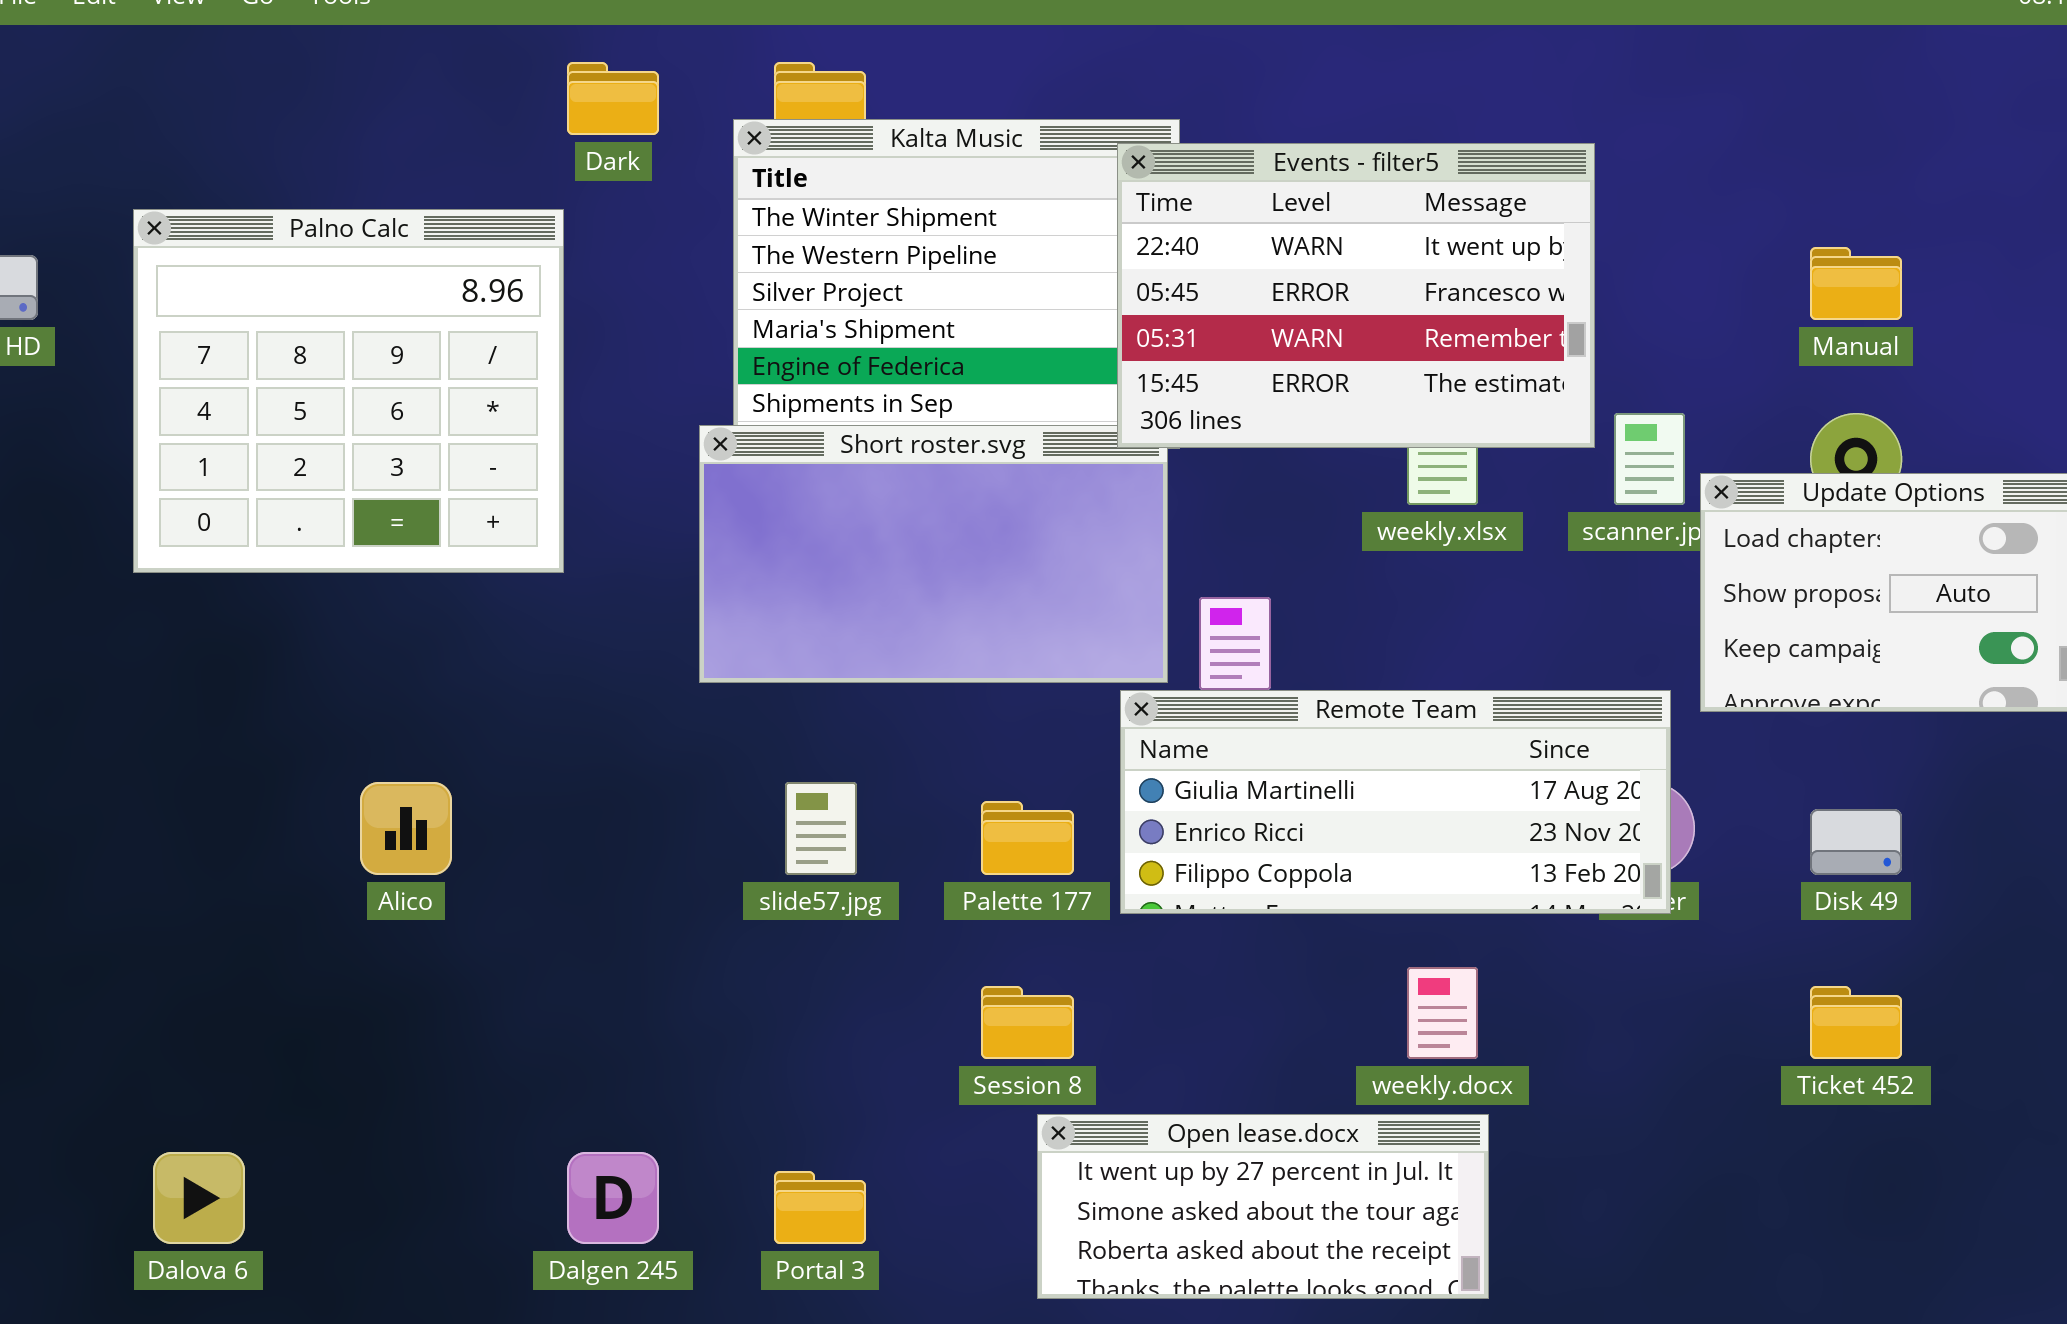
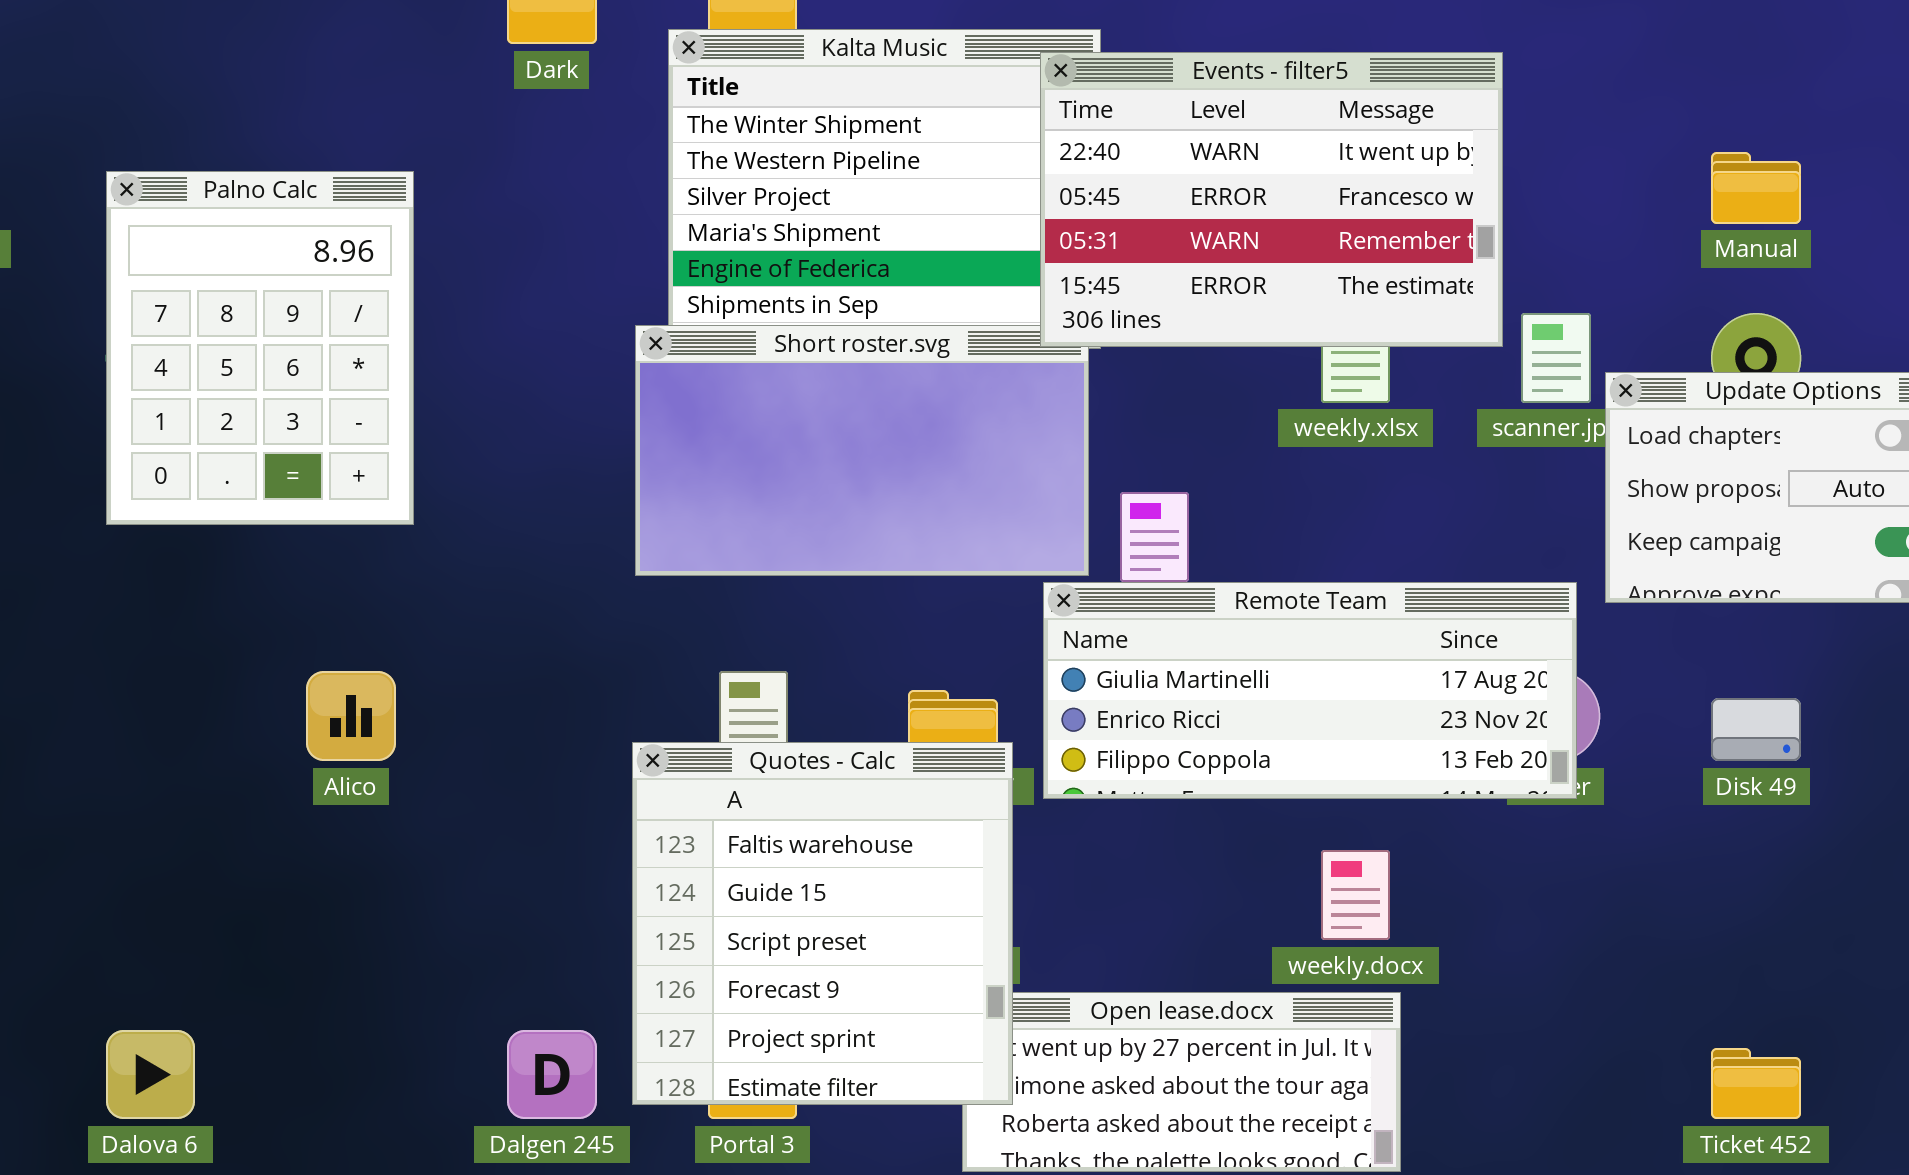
Palno Calc: [133,209,564,573] -> [106,171,414,525], moved, resized
Quotes - Calc: none -> [632,742,1013,1105], opened
Ticket 452: [1810,986,1902,1059] -> [1711,1048,1801,1119], moved

